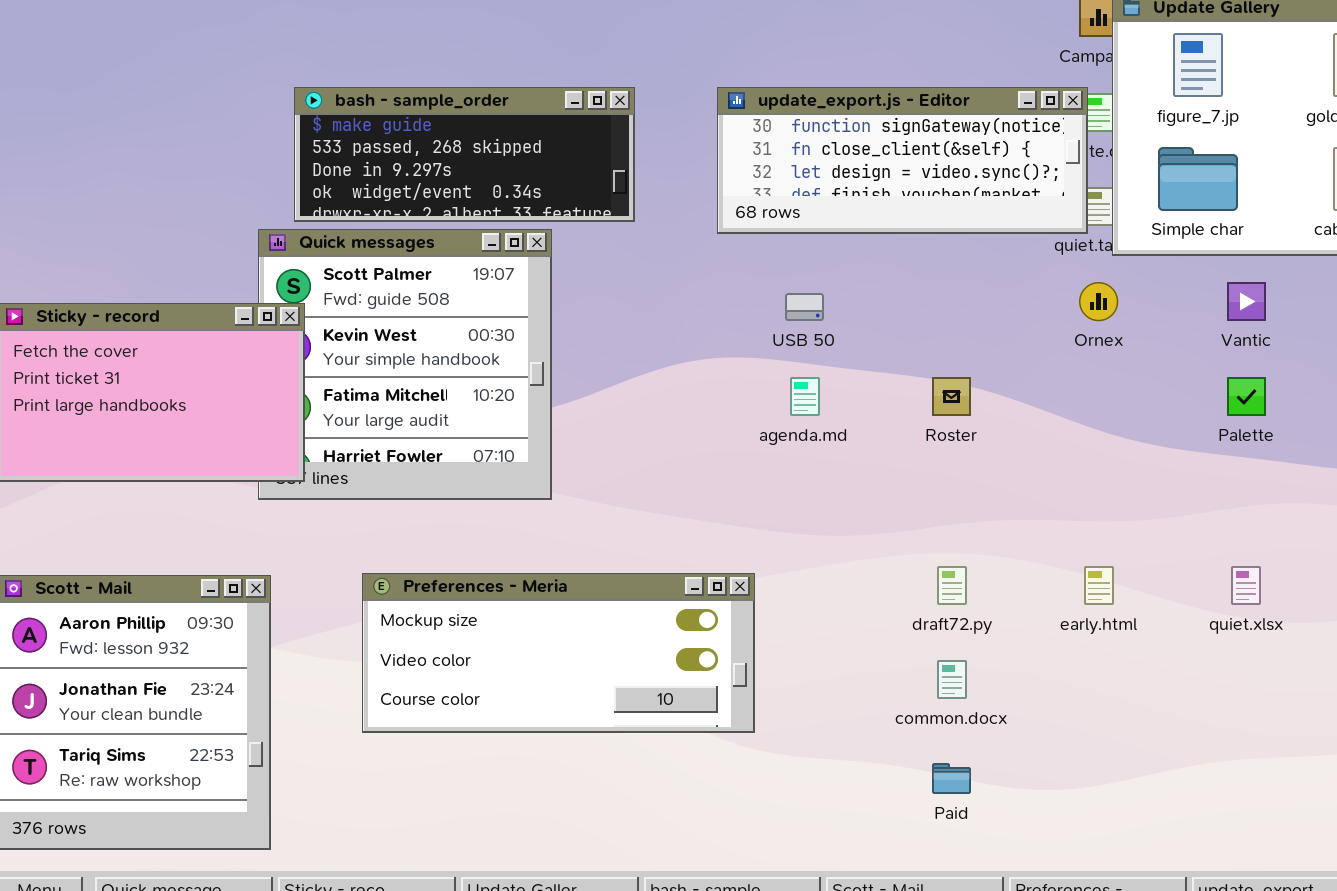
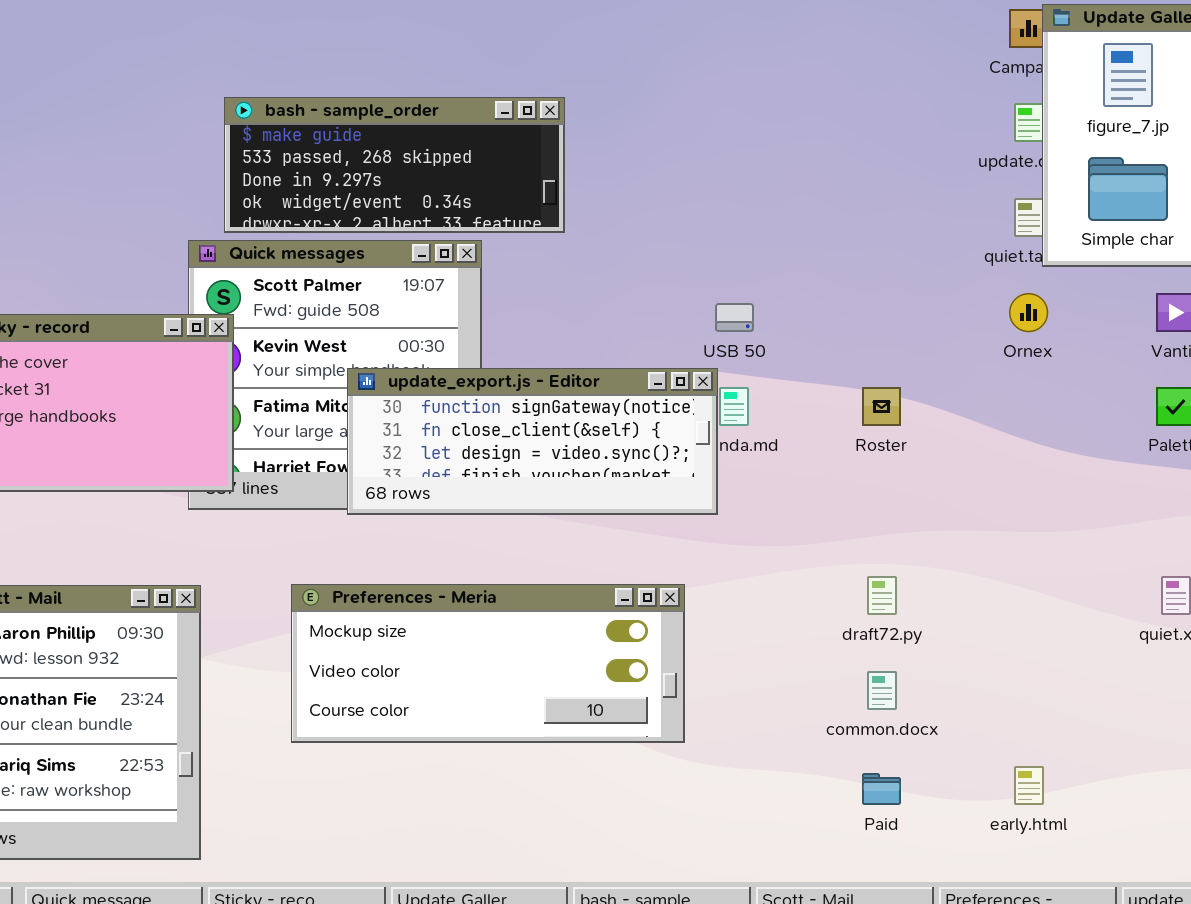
update_export.js - Editor: [717,87,1088,234] -> [347,368,718,515], moved
early.html: [1084,566,1114,605] -> [1014,766,1044,805], moved

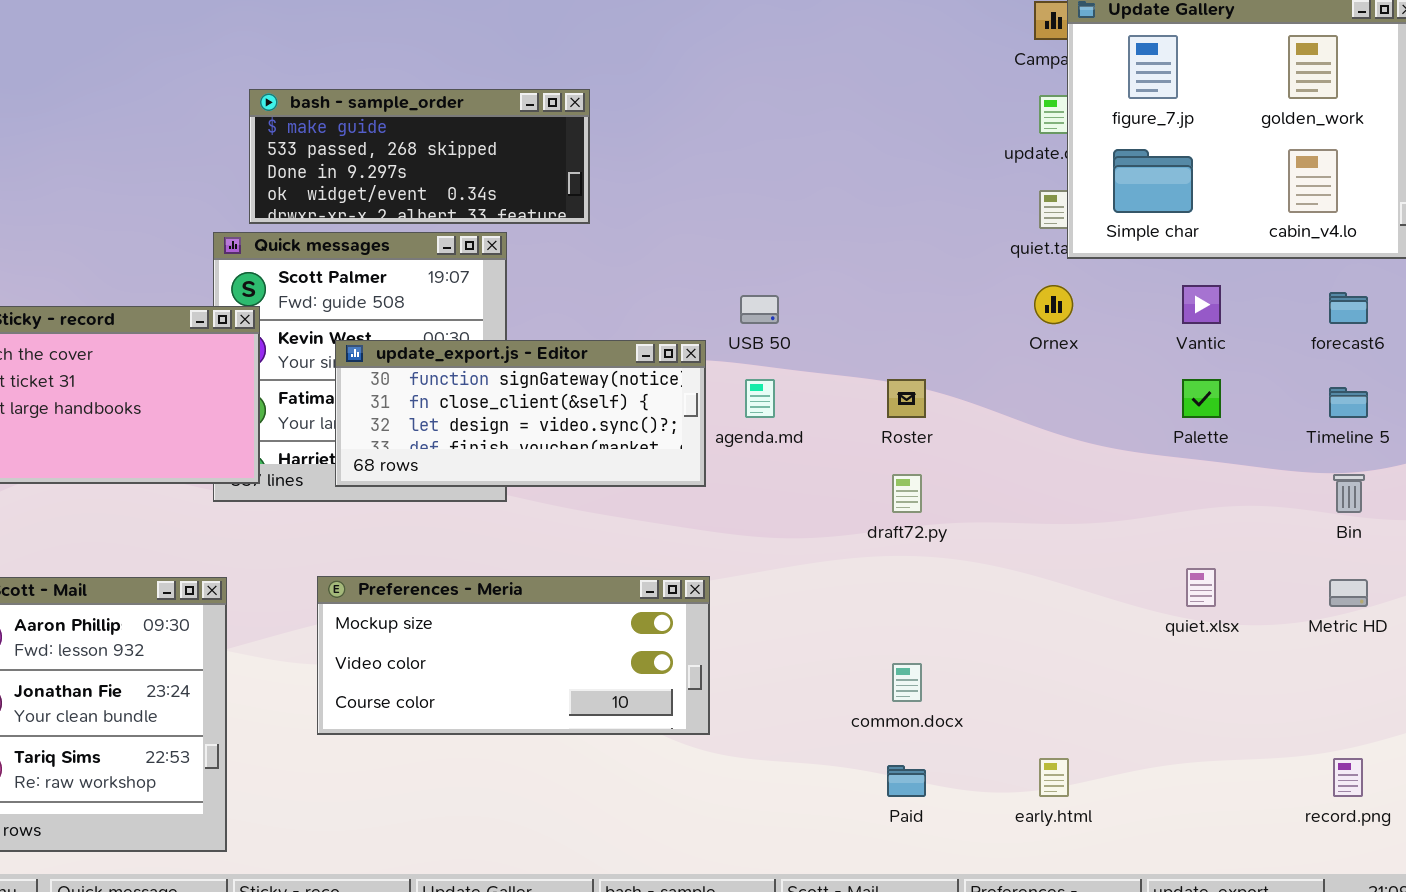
update_export.js - Editor: [347,368,718,515] -> [335,340,706,487], moved
draft72.py: [867,576,897,615] -> [892,474,922,513], moved

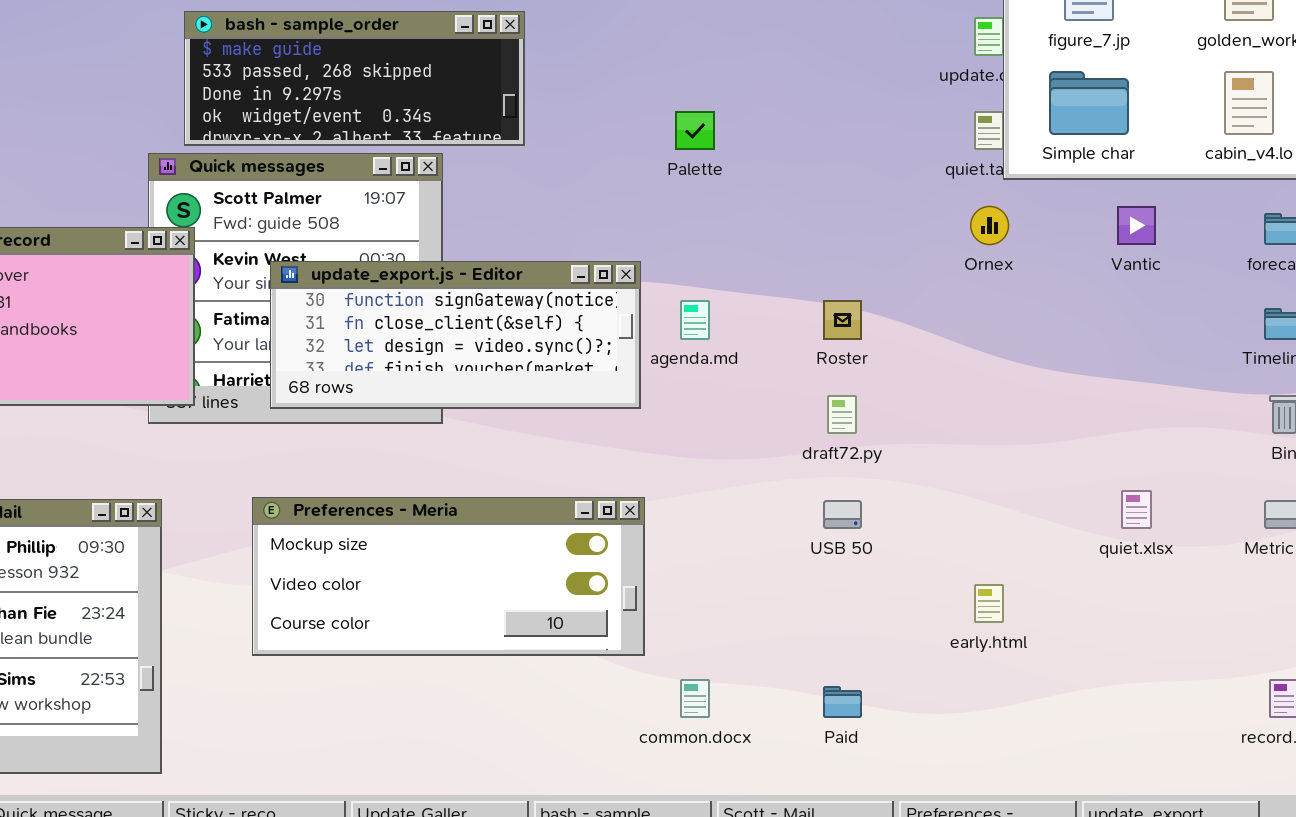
USB 50: [740,295,779,324] -> [823,500,862,529], moved
Palette: [1182,379,1221,418] -> [675,111,715,150], moved
common.docx: [892,663,922,702] -> [680,679,710,718], moved
early.html: [1039,758,1069,797] -> [974,584,1004,623], moved

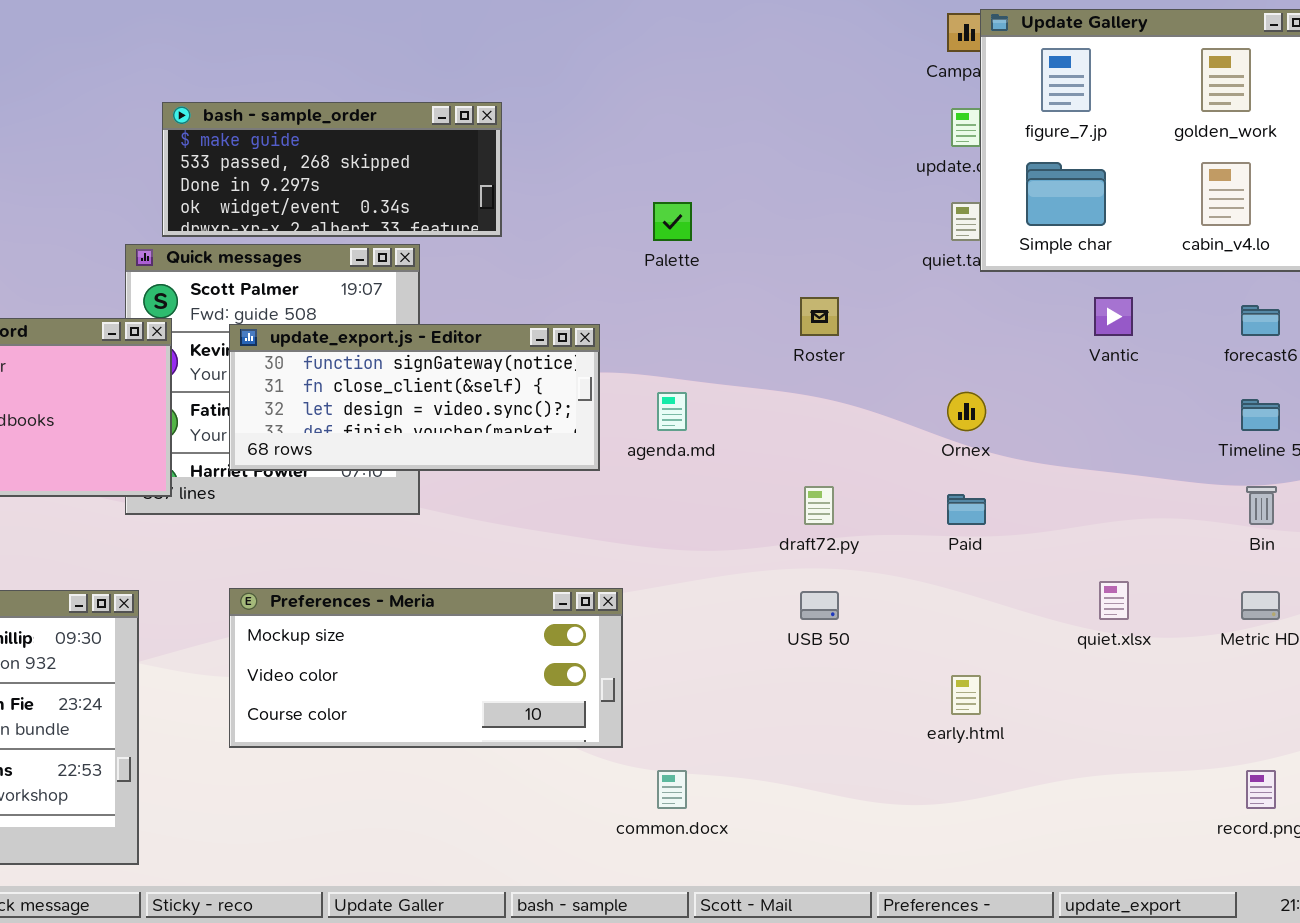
Ornex: [970,206,1009,245] -> [947,392,986,431], moved
update_export.js - Editor: [270,261,641,409] -> [229,324,600,471], moved
Roster: [823,300,862,340] -> [800,297,839,336], moved
Paid: [823,686,862,718] -> [947,494,986,525], moved

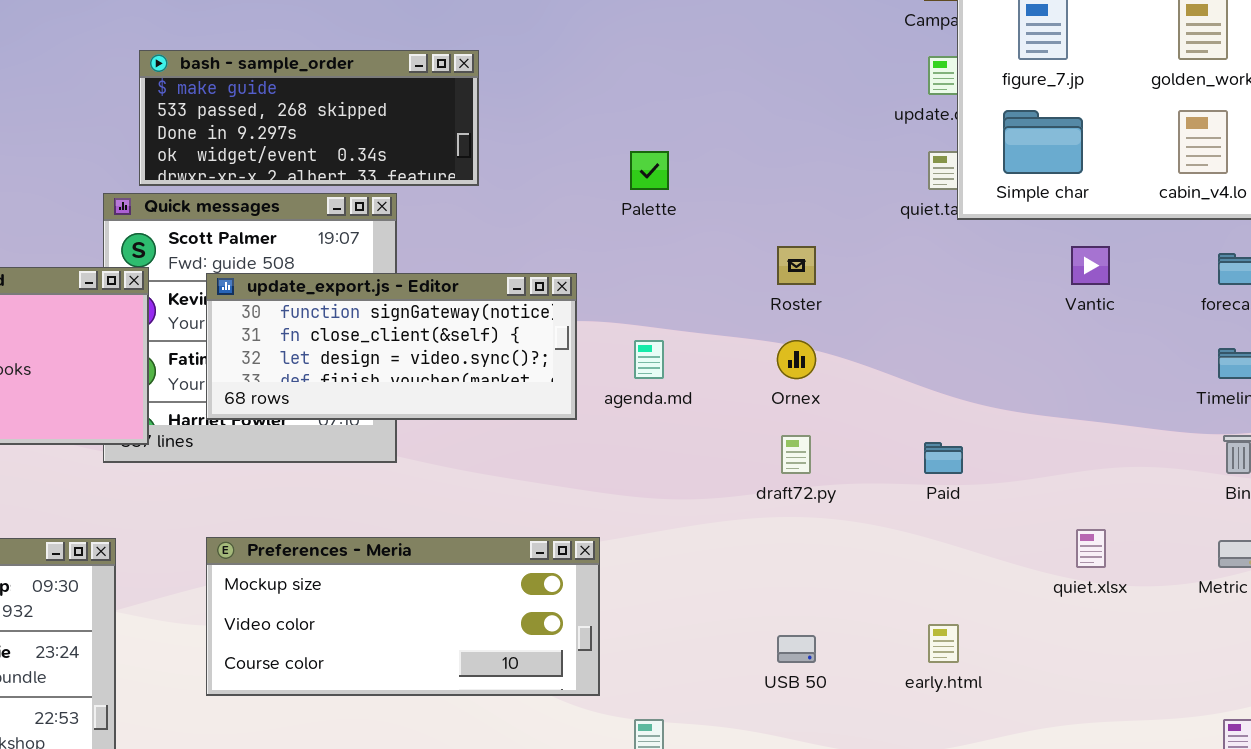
Ornex: [947,392,986,431] -> [777,340,816,379], moved
USB 50: [800,591,839,620] -> [777,635,816,663], moved

